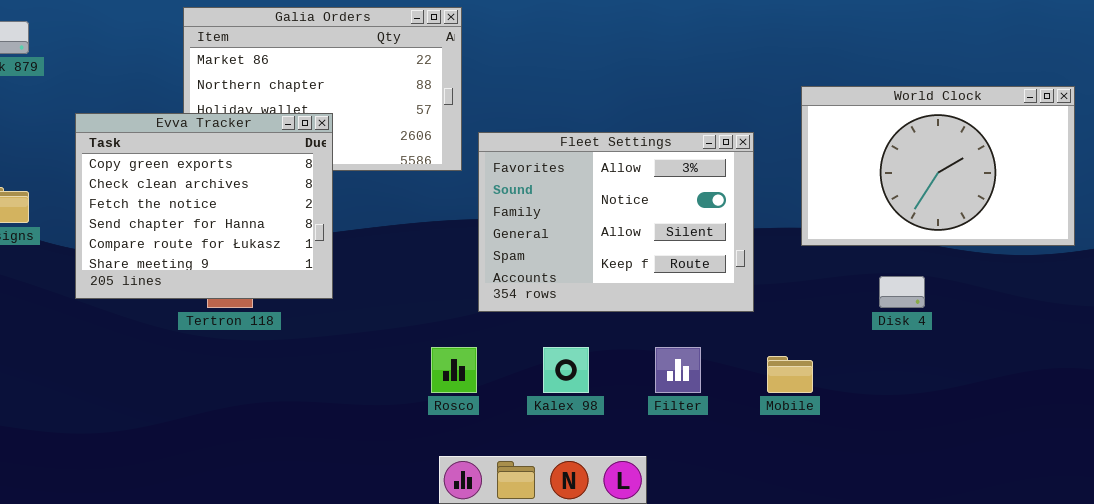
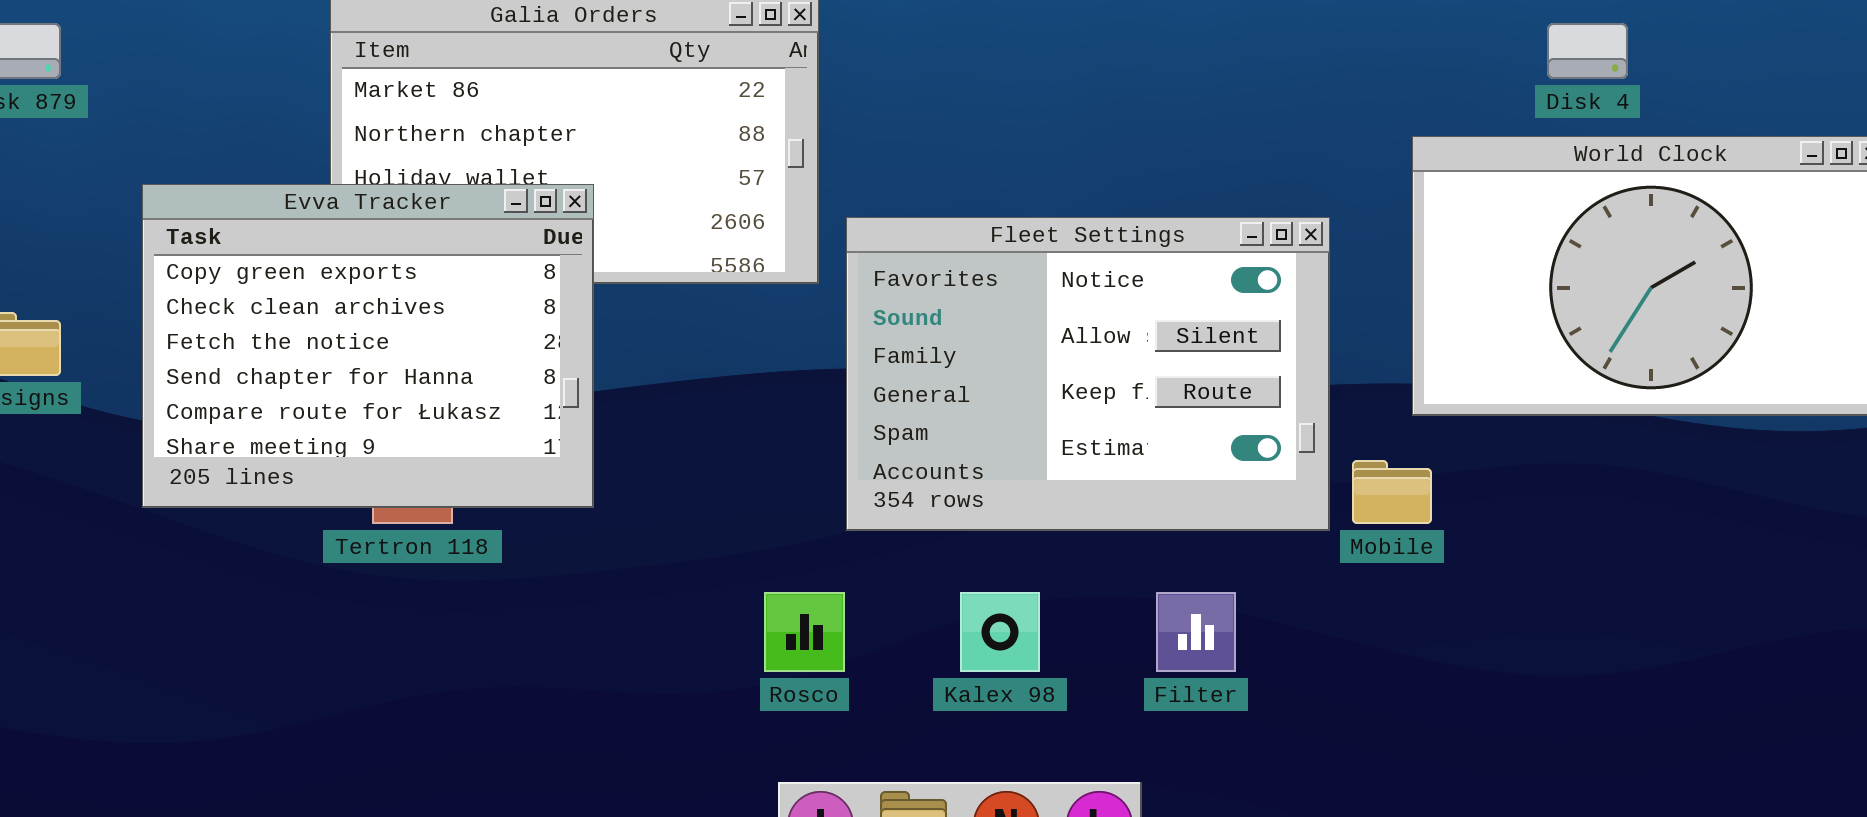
Fleet Settings: [478,132,754,312] -> [846,217,1330,531], scrolled down 1 row
Disk 4: [879,276,925,308] -> [1547,23,1628,79], moved
Mobile: [767,356,813,393] -> [1352,460,1432,524], moved

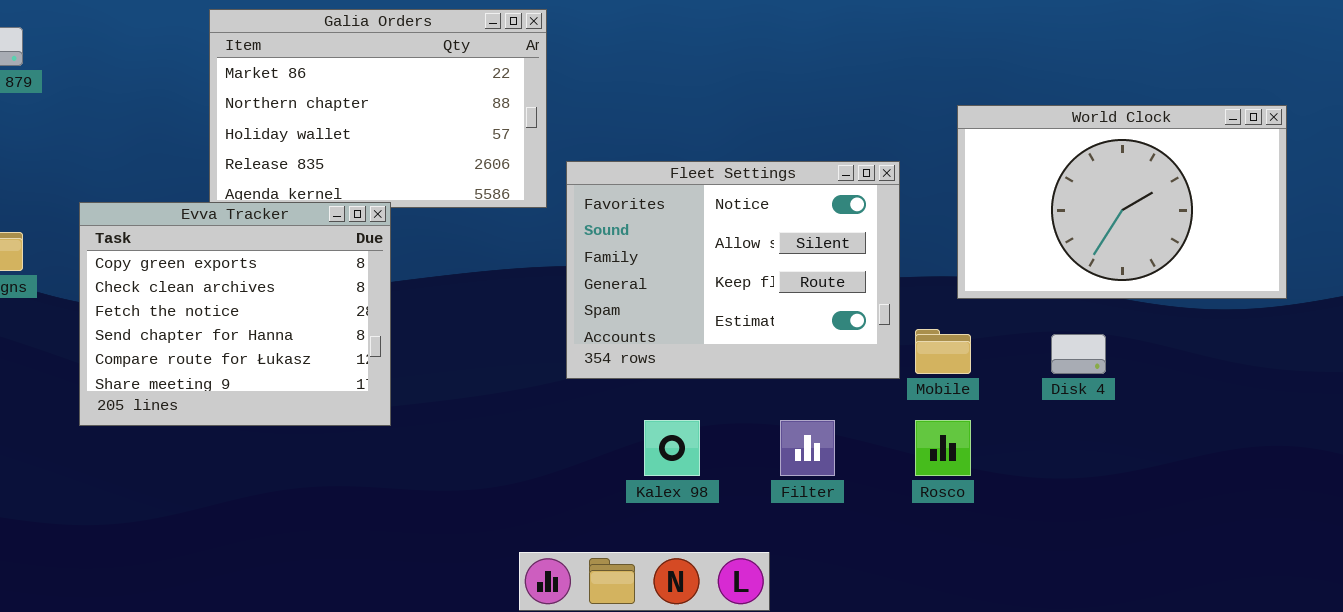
Disk 4: [1547,23,1628,79] -> [1051,334,1106,374], moved
Evva Tracker: [142,184,594,508] -> [79,202,391,426], moved
Rosco: [764,592,845,672] -> [915,420,971,476], moved

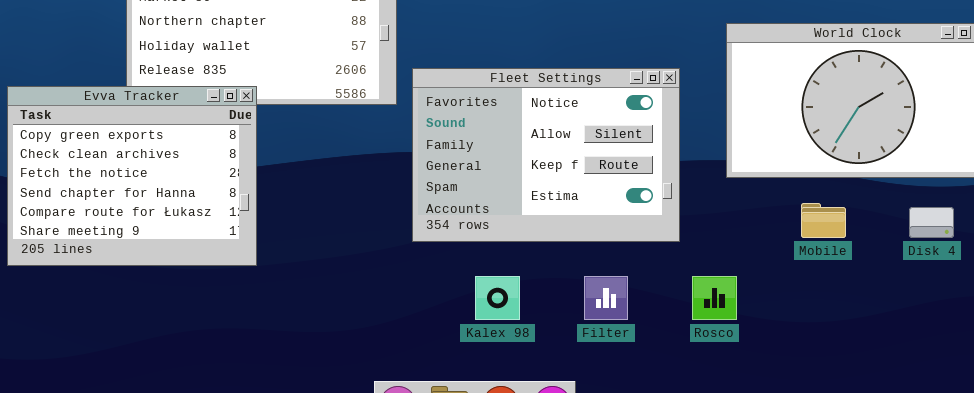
Evva Tracker: [79,202,391,426] -> [7,86,257,266], moved
Mobile: [915,329,971,374] -> [801,203,846,238], moved
Disk 4: [1051,334,1106,374] -> [909,207,954,238], moved

